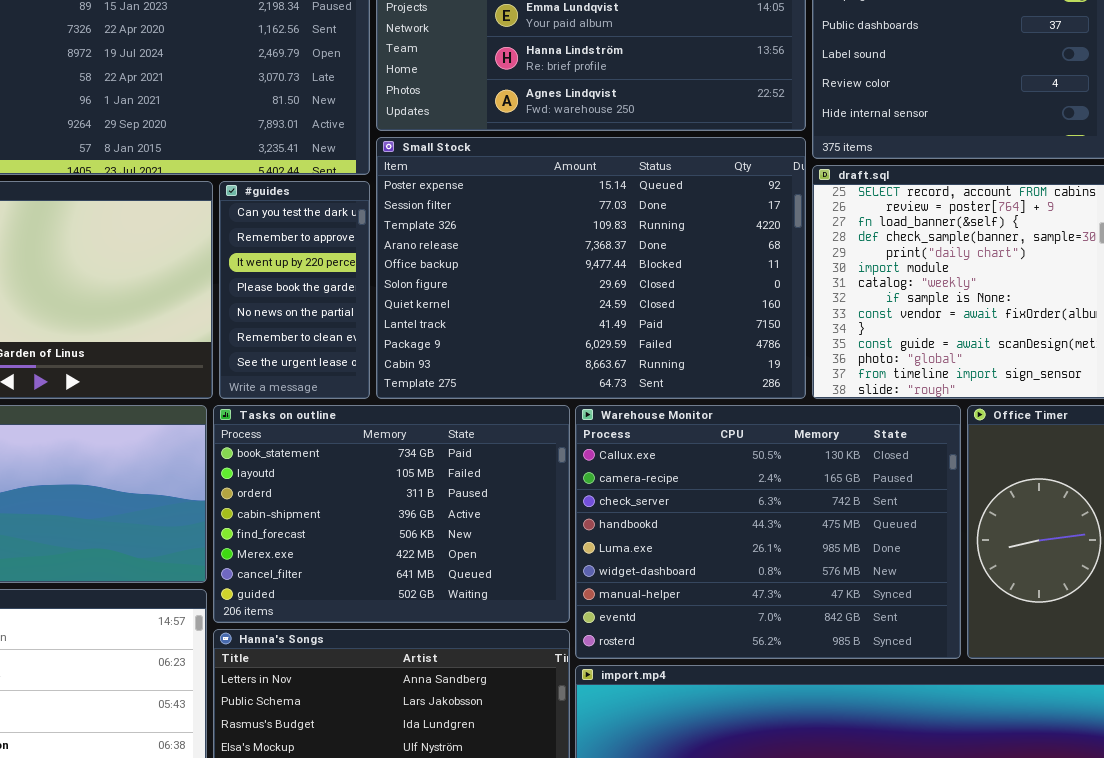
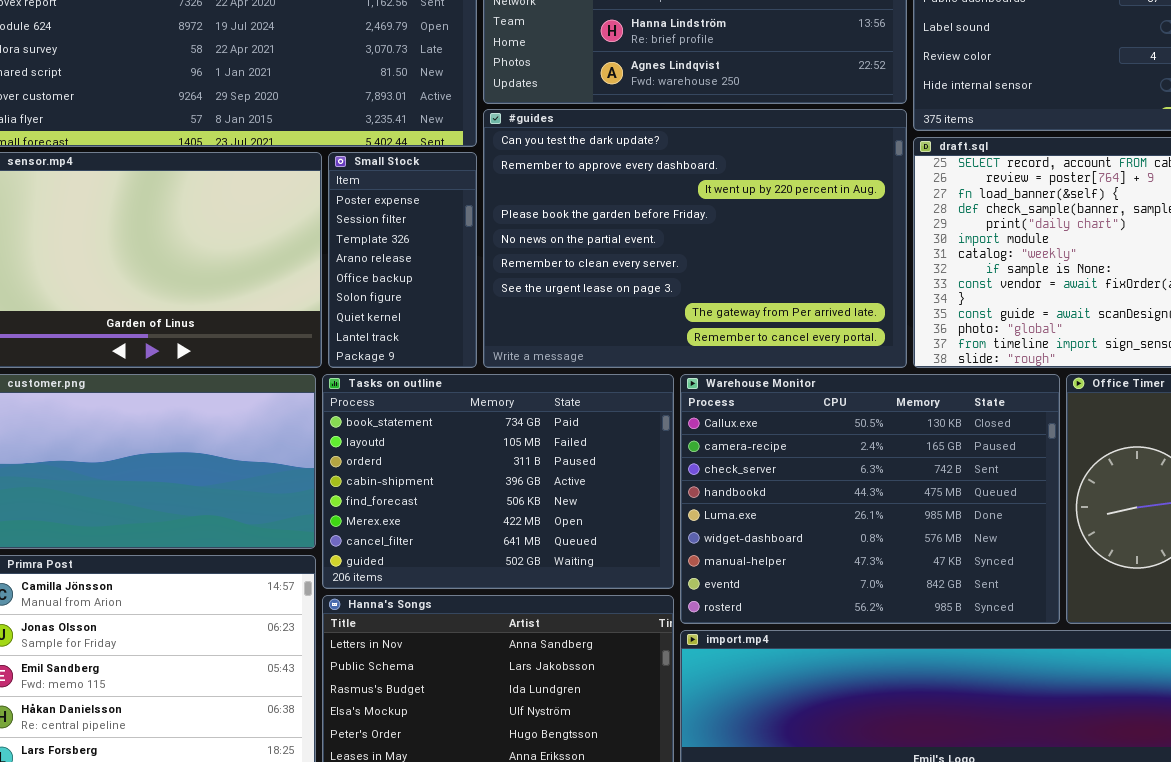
Small Stock: [376,137,806,399] -> [328,152,477,368], moved, resized
#guides: [219,181,370,399] -> [483,109,907,368], moved, resized

